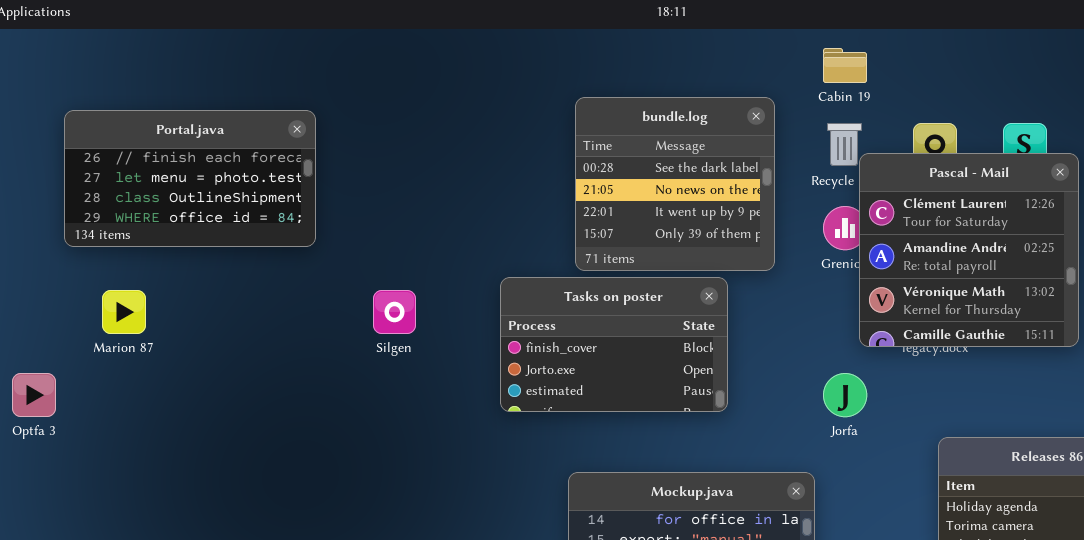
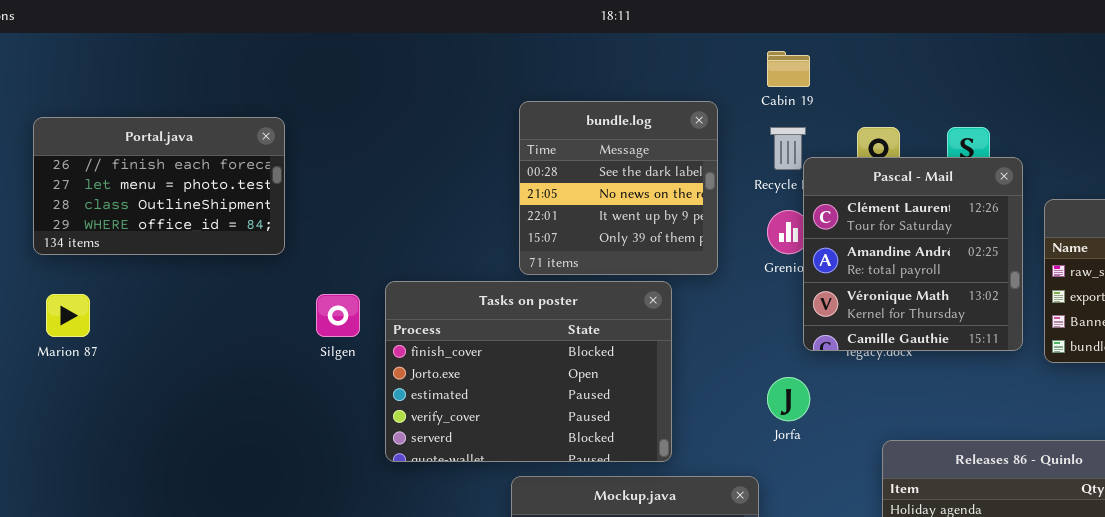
Portal.java: [64,110,316,247] -> [33,117,285,255], moved
Tasks on poster: [500,277,728,412] -> [385,281,672,462], resized

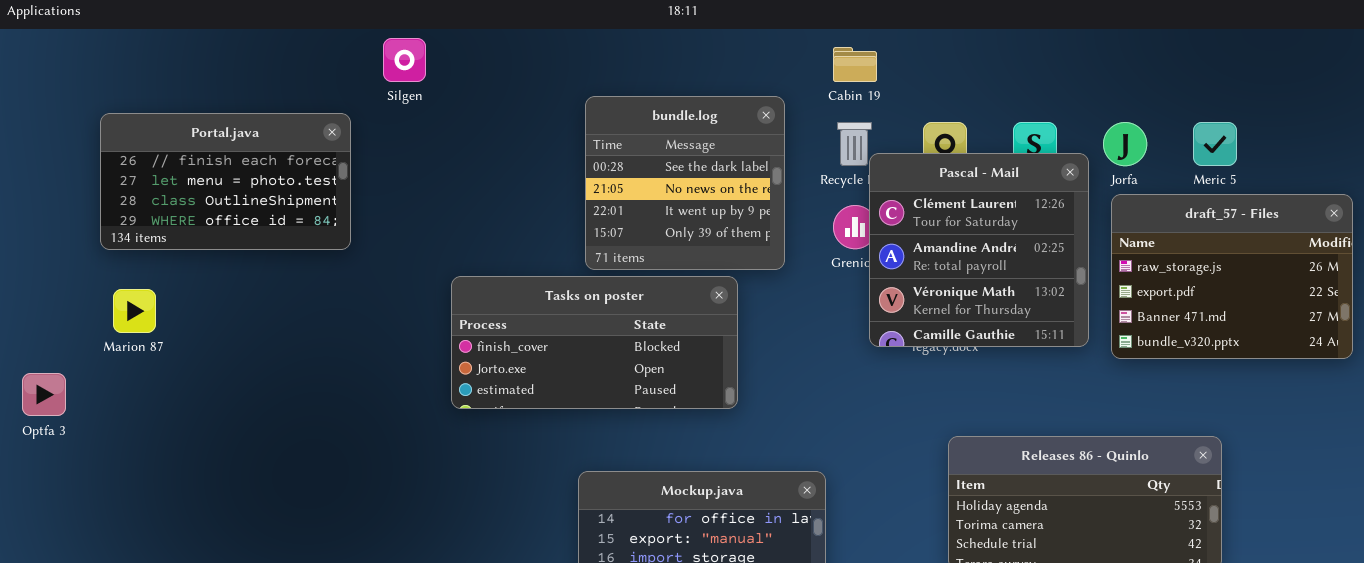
Tasks on poster: [385,281,672,462] -> [451,276,738,409], resized
Silgen: [316,294,360,337] -> [383,38,426,82], moved
Jorfa: [767,377,810,421] -> [1103,122,1147,166], moved

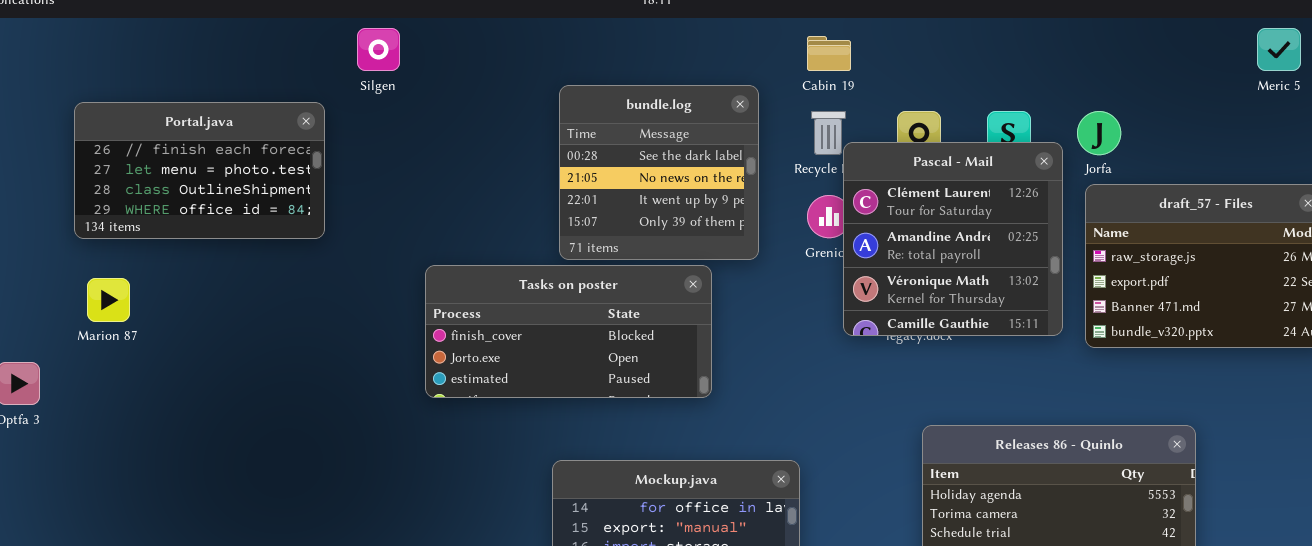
Meric 5: [1193,122,1237,166] -> [1257,28,1301,71], moved

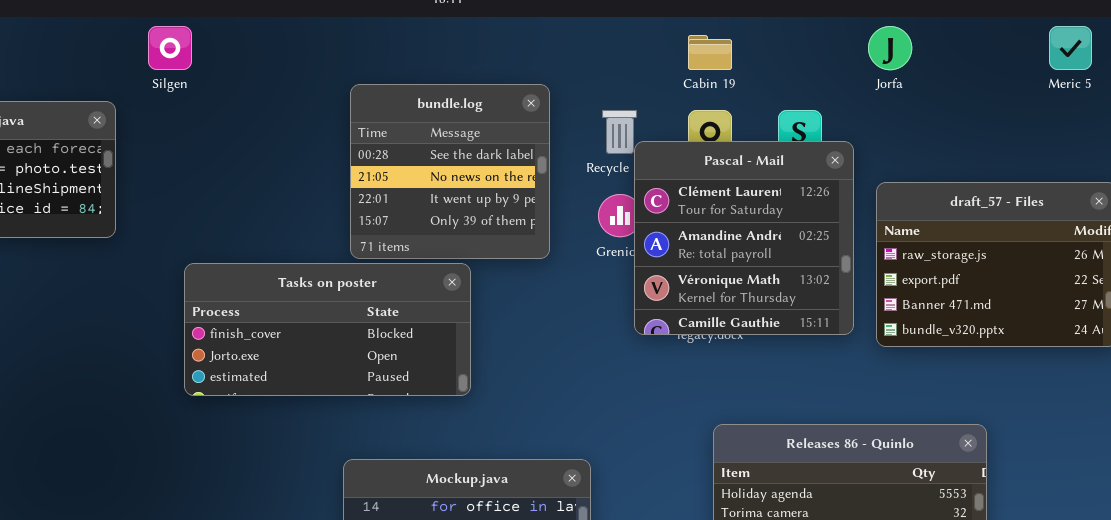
Cabin 19: [807,36,851,71] -> [688,35,732,70], moved
Jorfa: [1077,111,1121,155] -> [868,26,912,70], moved
Tasks on poster: [425,265,712,398] -> [184,263,471,396], moved

